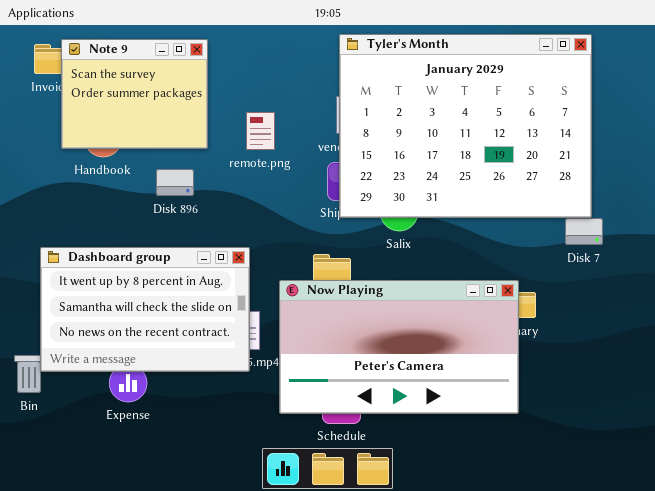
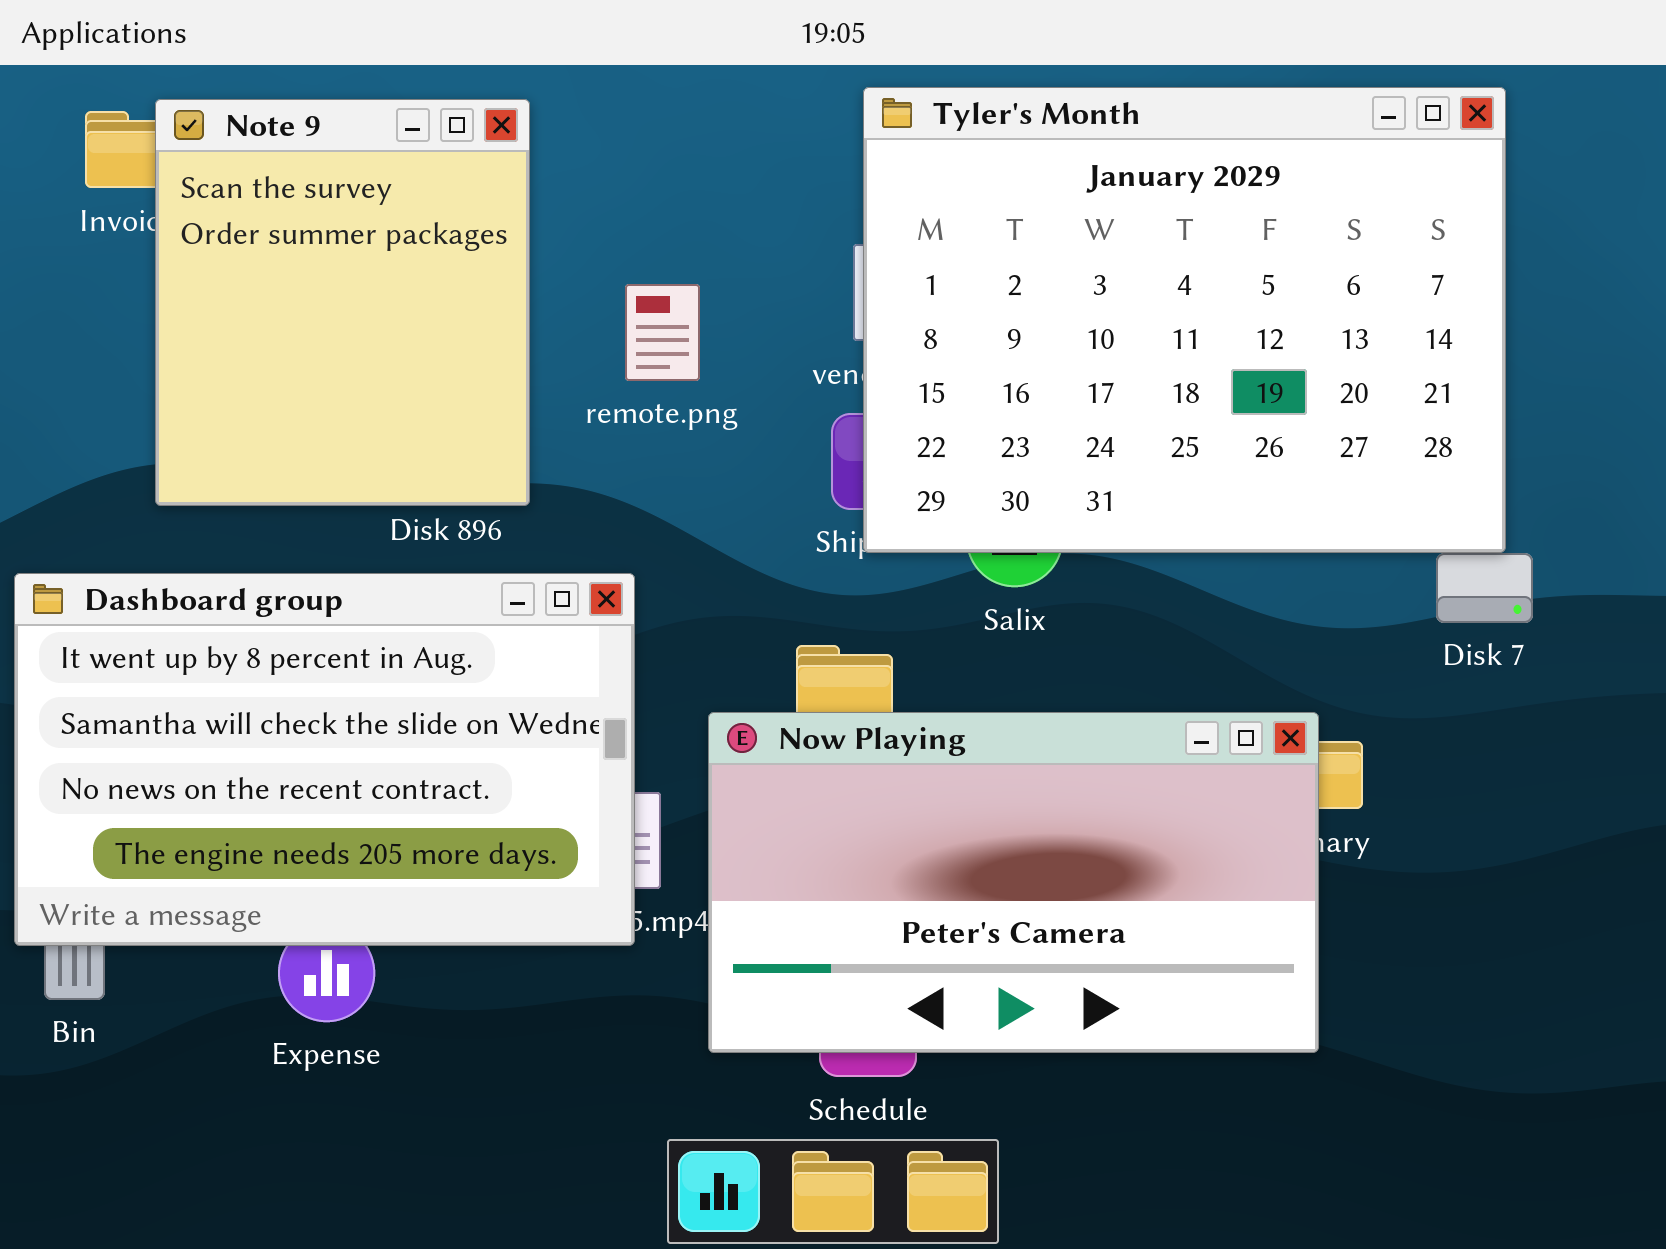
Note 9: [61,39,208,149] -> [155,99,530,506], resized
Dashboard group: [40,247,250,372] -> [14,573,635,946], resized

